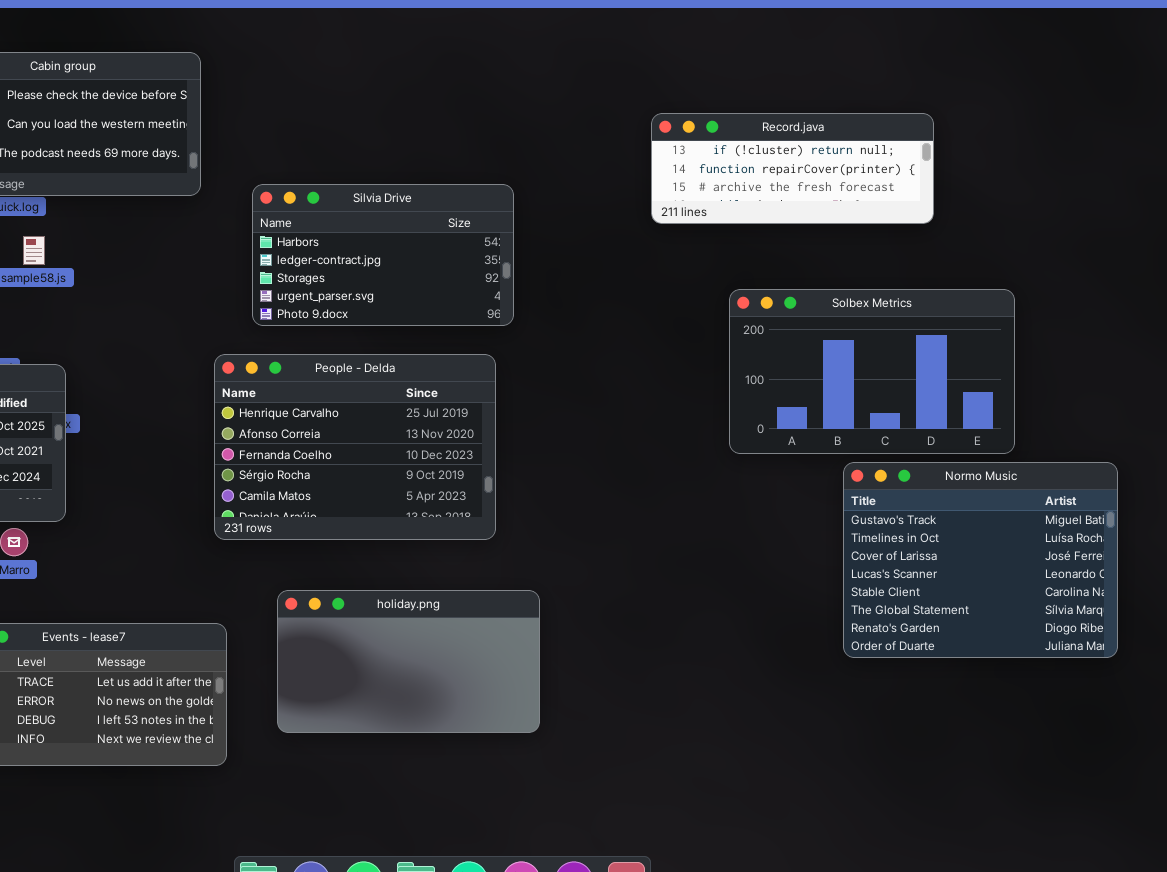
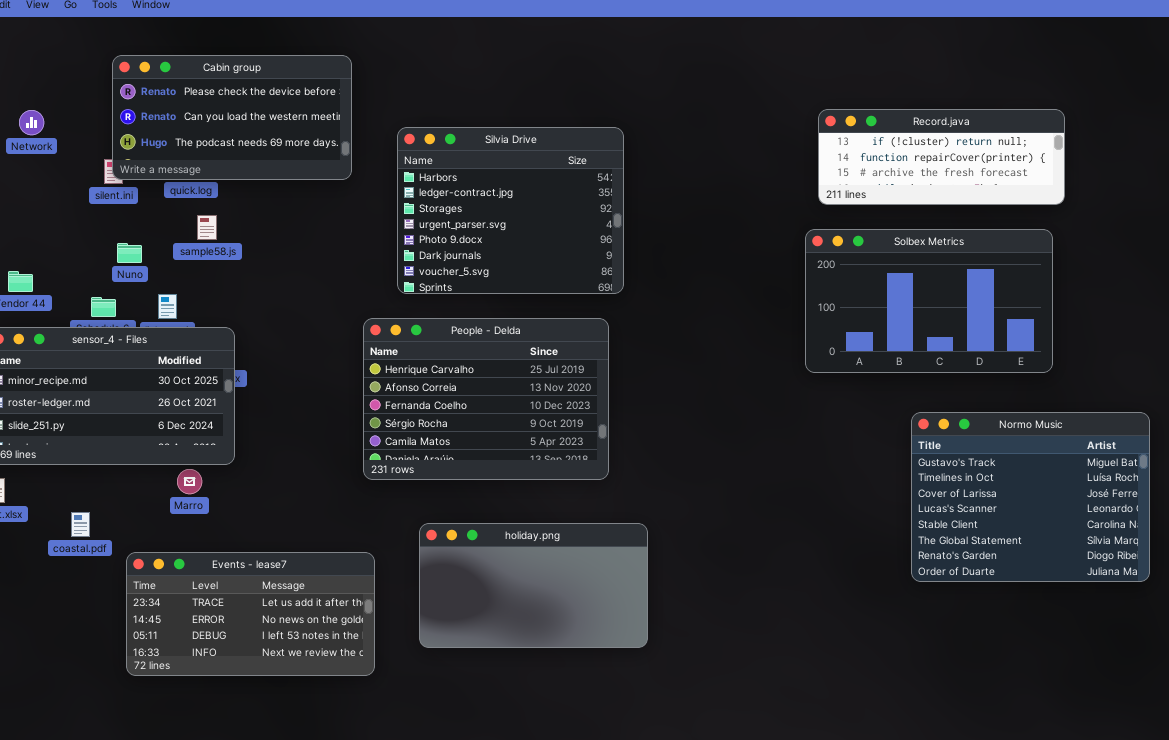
Record.java: [651,113,934,224] -> [818,109,1065,205], moved
Silvia Drive: [252,184,514,326] -> [397,127,624,294], resized
Solbex Metrics: [729,289,1015,454] -> [805,229,1053,373], moved

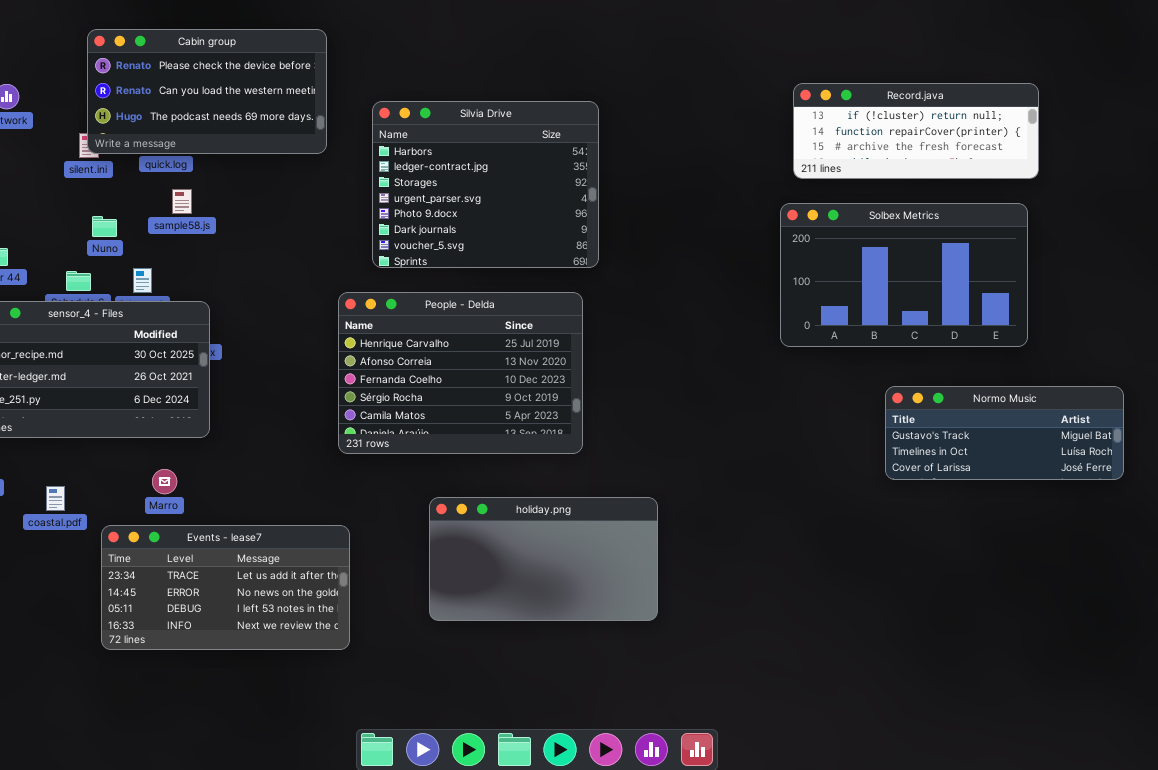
Normo Music: [911,412,1150,582] -> [885,386,1124,480], resized
Marro: [177,469,202,494] -> [152,469,177,494], moved
holiday.png: [419,523,648,648] -> [429,497,658,621], moved

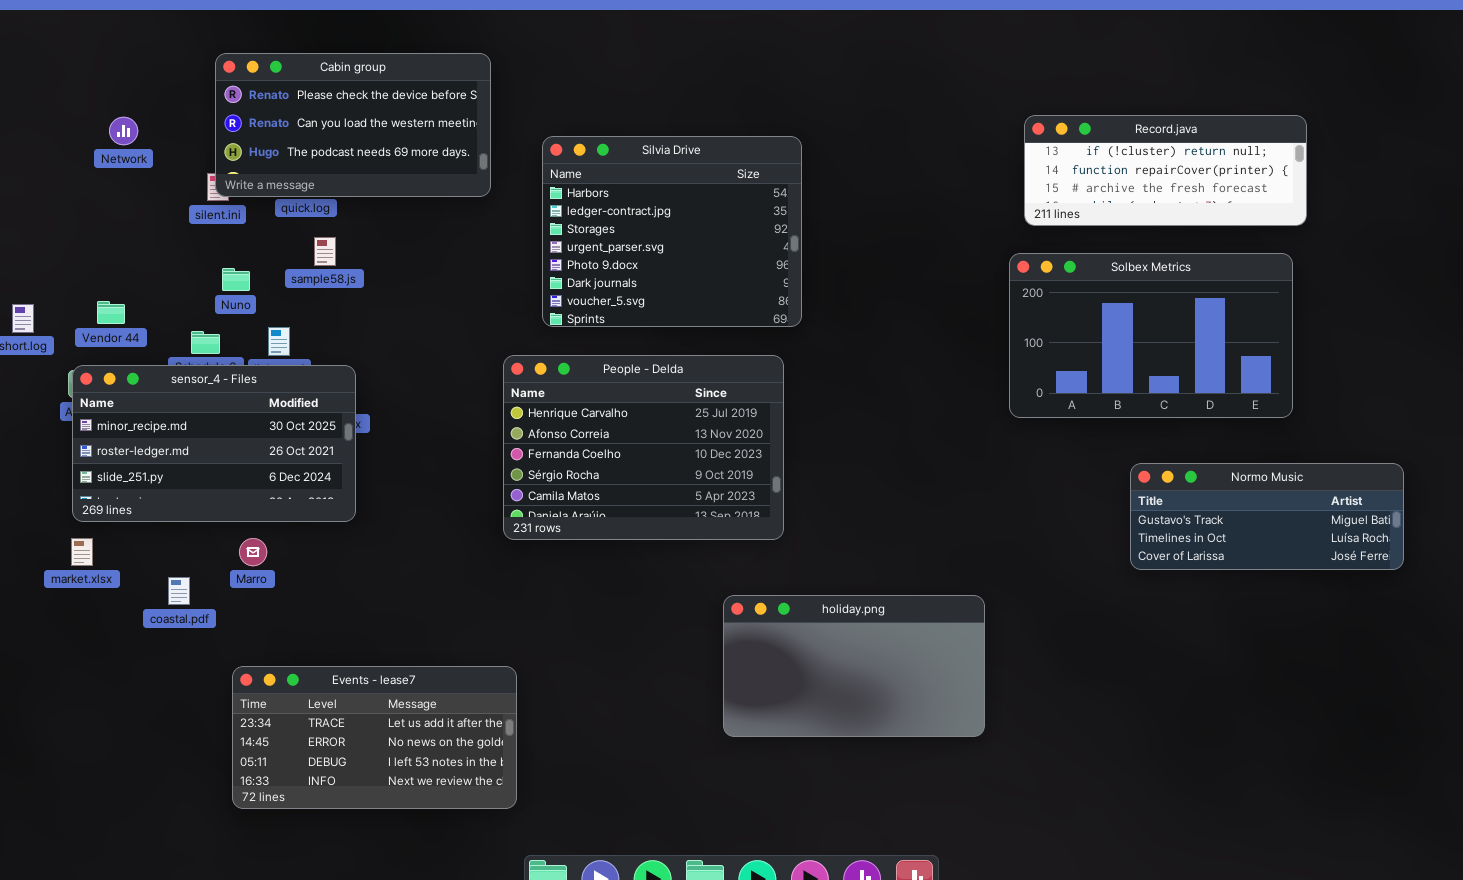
Marro: [152,469,177,494] -> [239,538,267,566], moved
holiday.png: [429,497,658,621] -> [723,595,985,737], moved
Events - lease7: [101,525,350,650] -> [232,666,517,809], moved

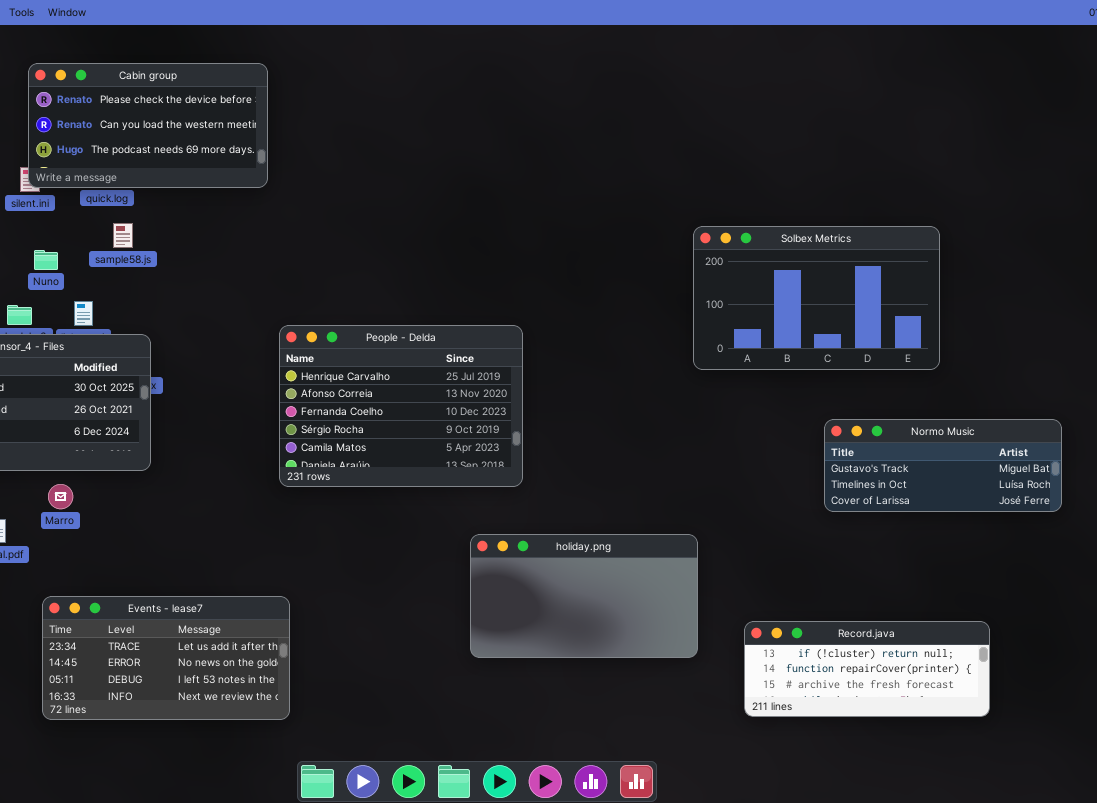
Record.java: [1024,115,1307,226] -> [744,621,990,717], moved
Silvia Drive: [542,136,802,327] -> none, closed
Solbex Metrics: [1009,253,1293,418] -> [693,226,940,370], moved

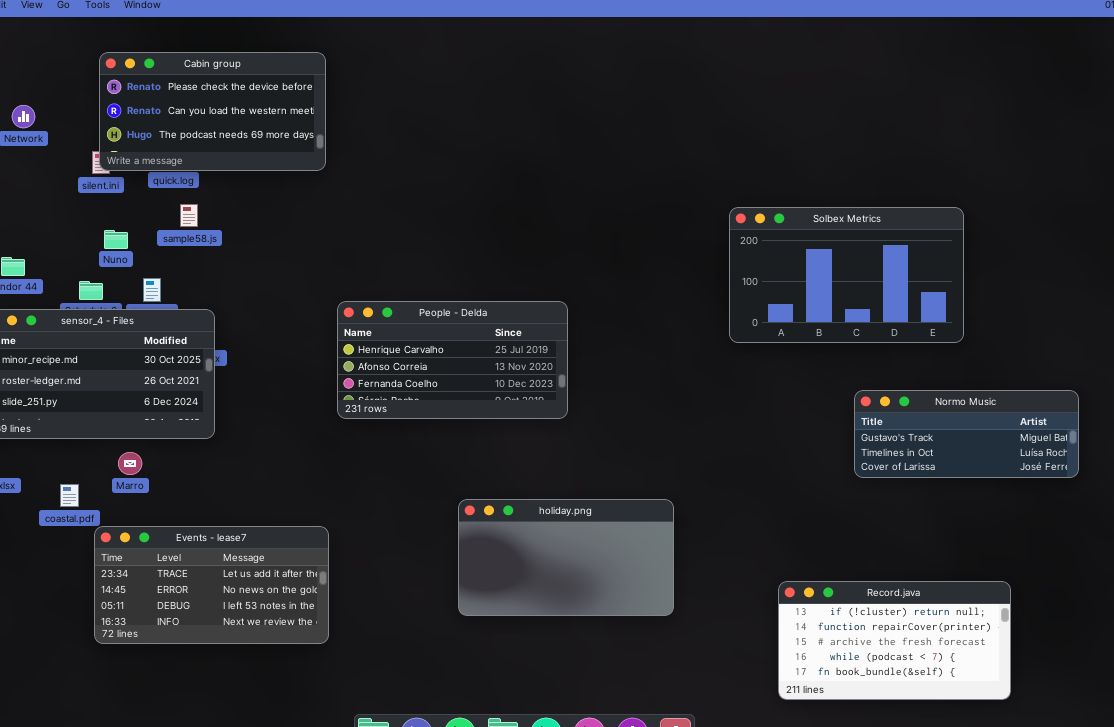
People - Delda: [279,325,523,487] -> [337,301,568,419], resized
holiday.png: [470,534,698,658] -> [458,499,674,616], moved
Events - lease7: [42,596,290,720] -> [94,526,329,644], moved
Record.java: [744,621,990,717] -> [778,581,1011,700], resized

